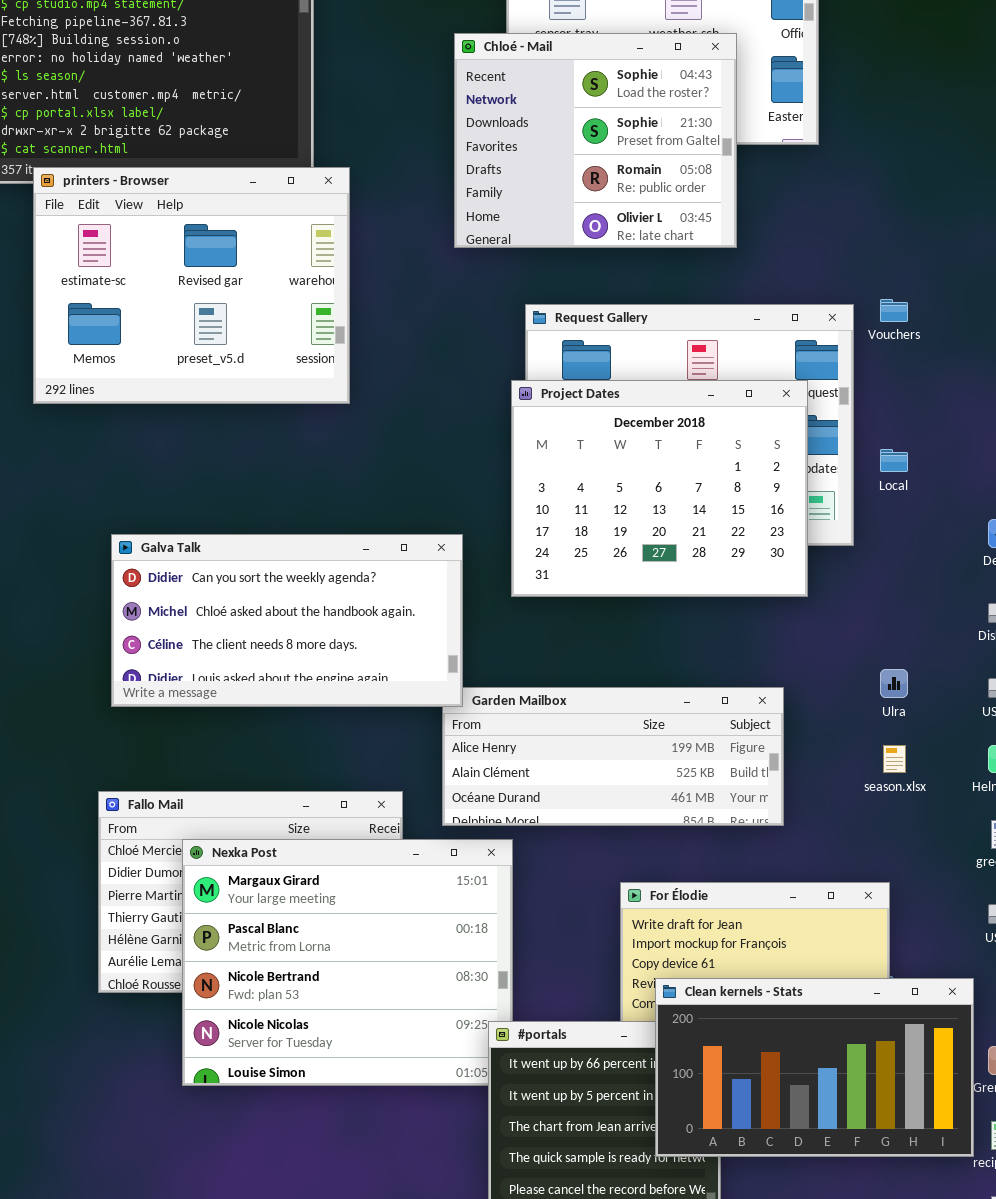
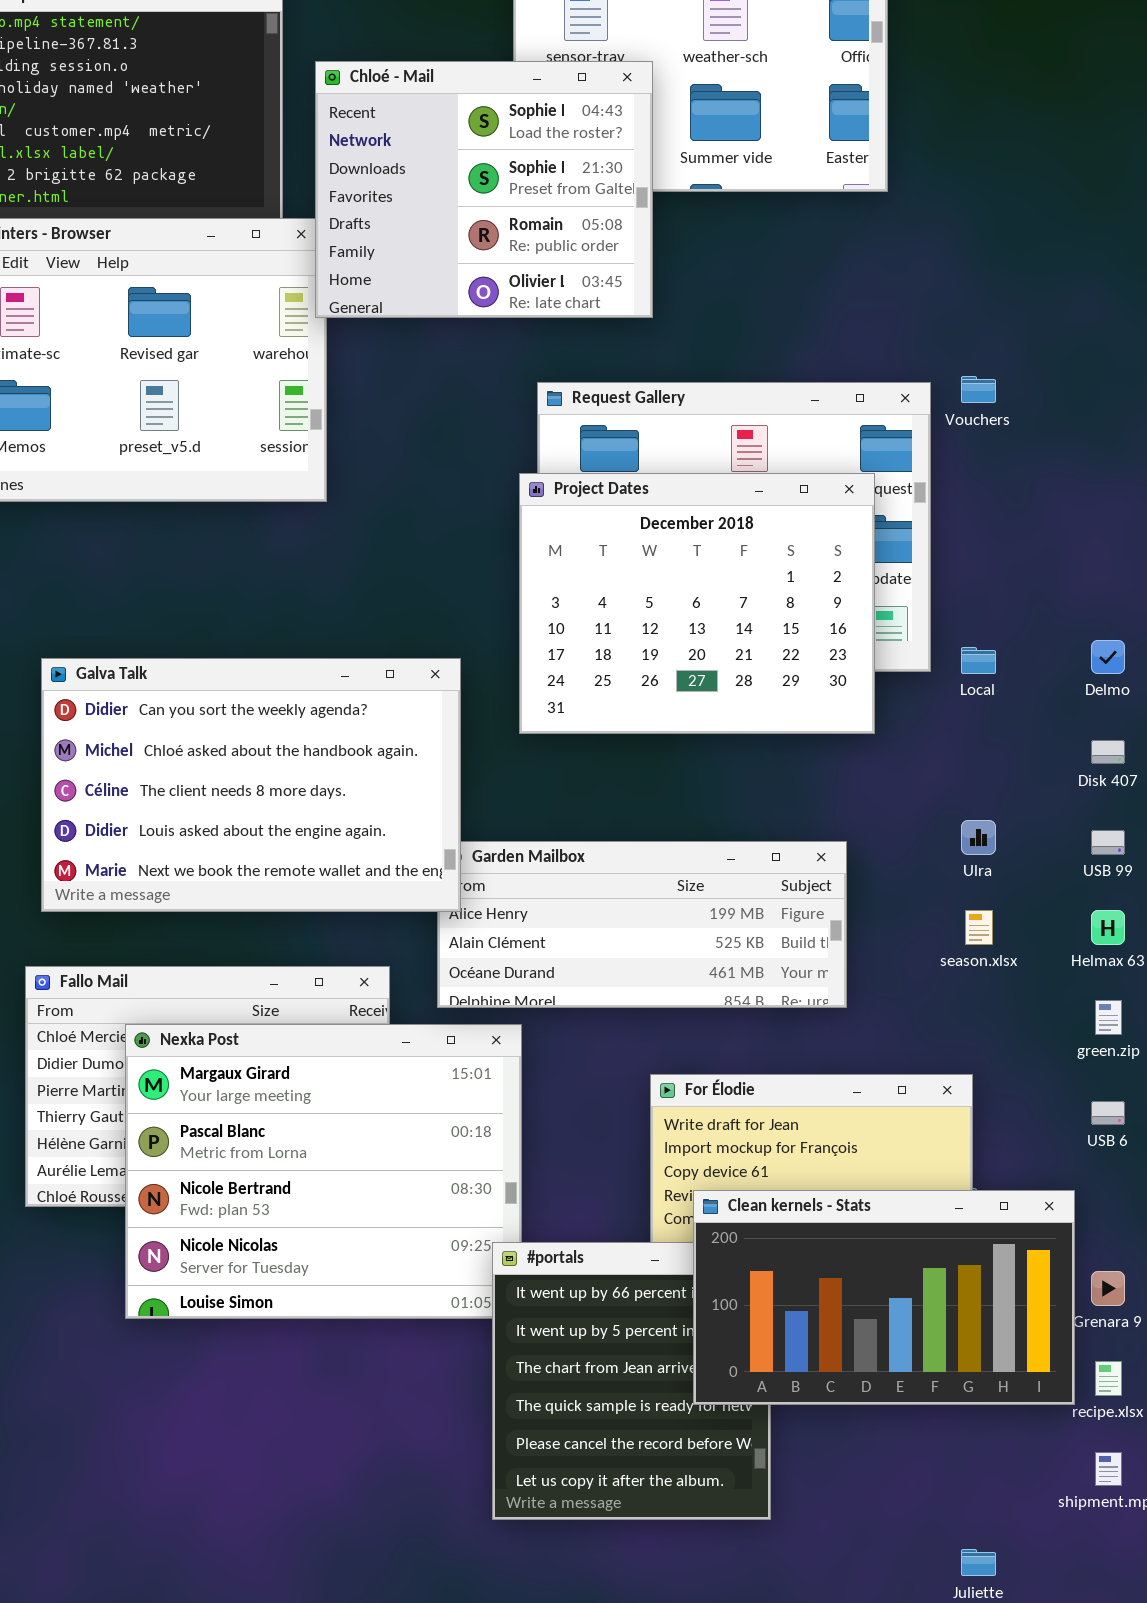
Chloé - Mail: [454,33,737,248] -> [315,61,653,318], moved
Local: [880,449,908,472] -> [961,647,996,674], moved
Galva Talk: [111,534,463,707] -> [41,658,461,912], resized

